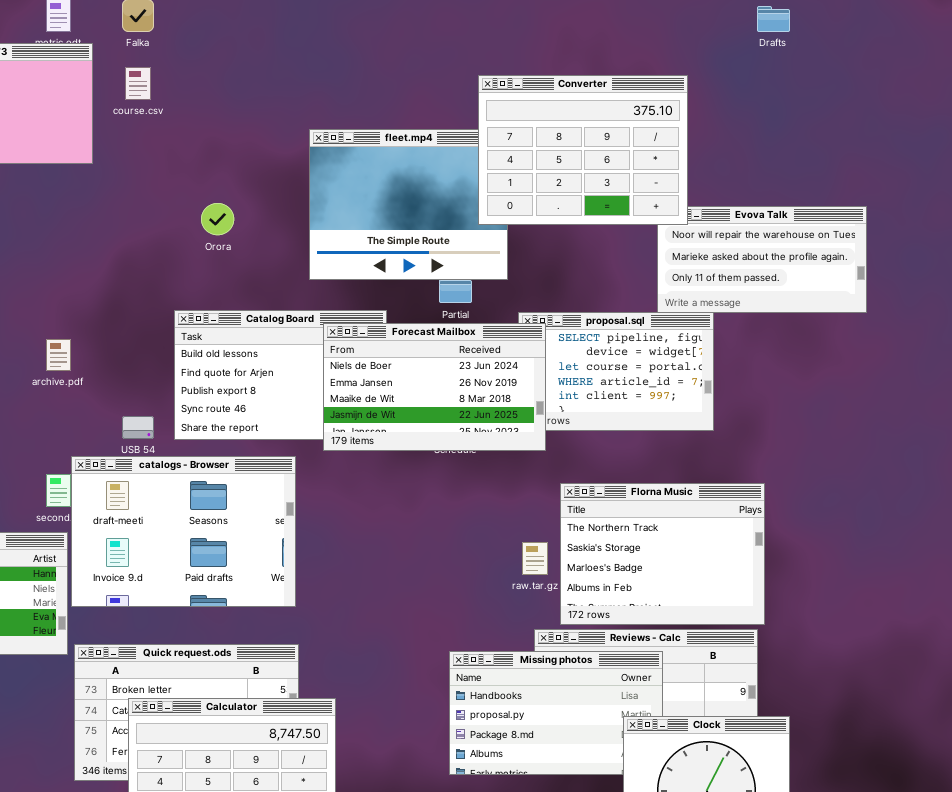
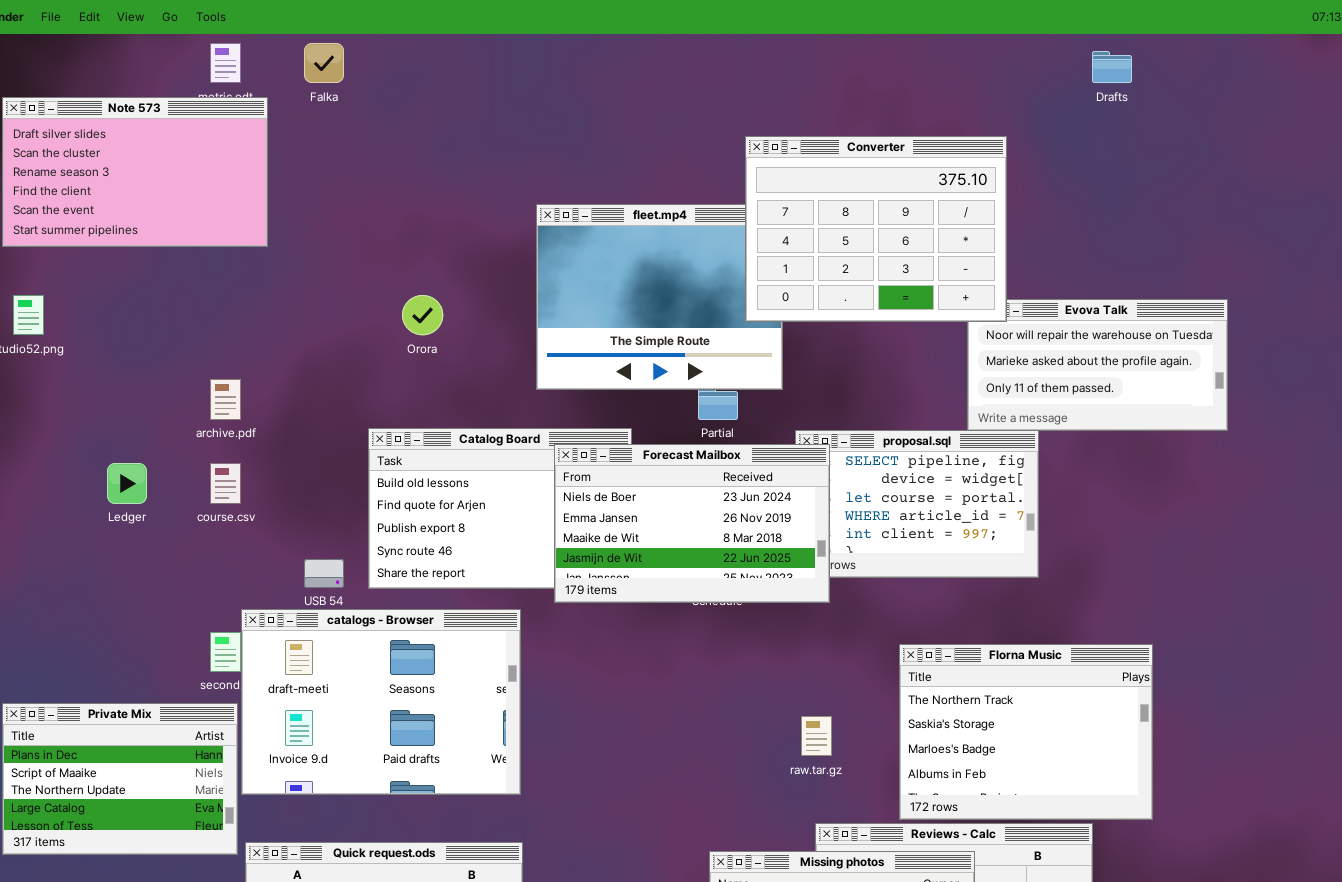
course.csv: [125,67,151,100] -> [210,463,241,504], moved
archive.pdf: [46,339,71,371] -> [210,379,241,420], moved
Florna Music: [560,483,765,625] -> [899,644,1153,820], moved

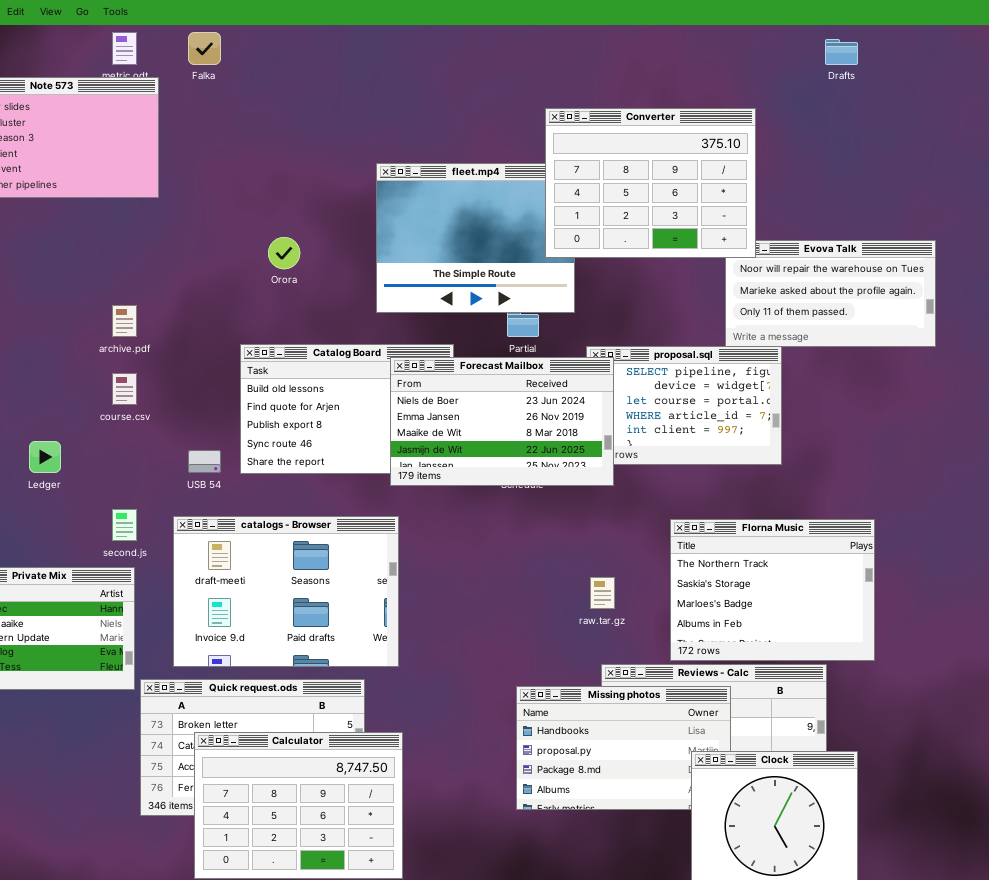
Ledger: [107,463,147,504] -> [29,441,61,473], moved
catalogs - Browser: [241,609,521,795] -> [173,516,399,667], moved

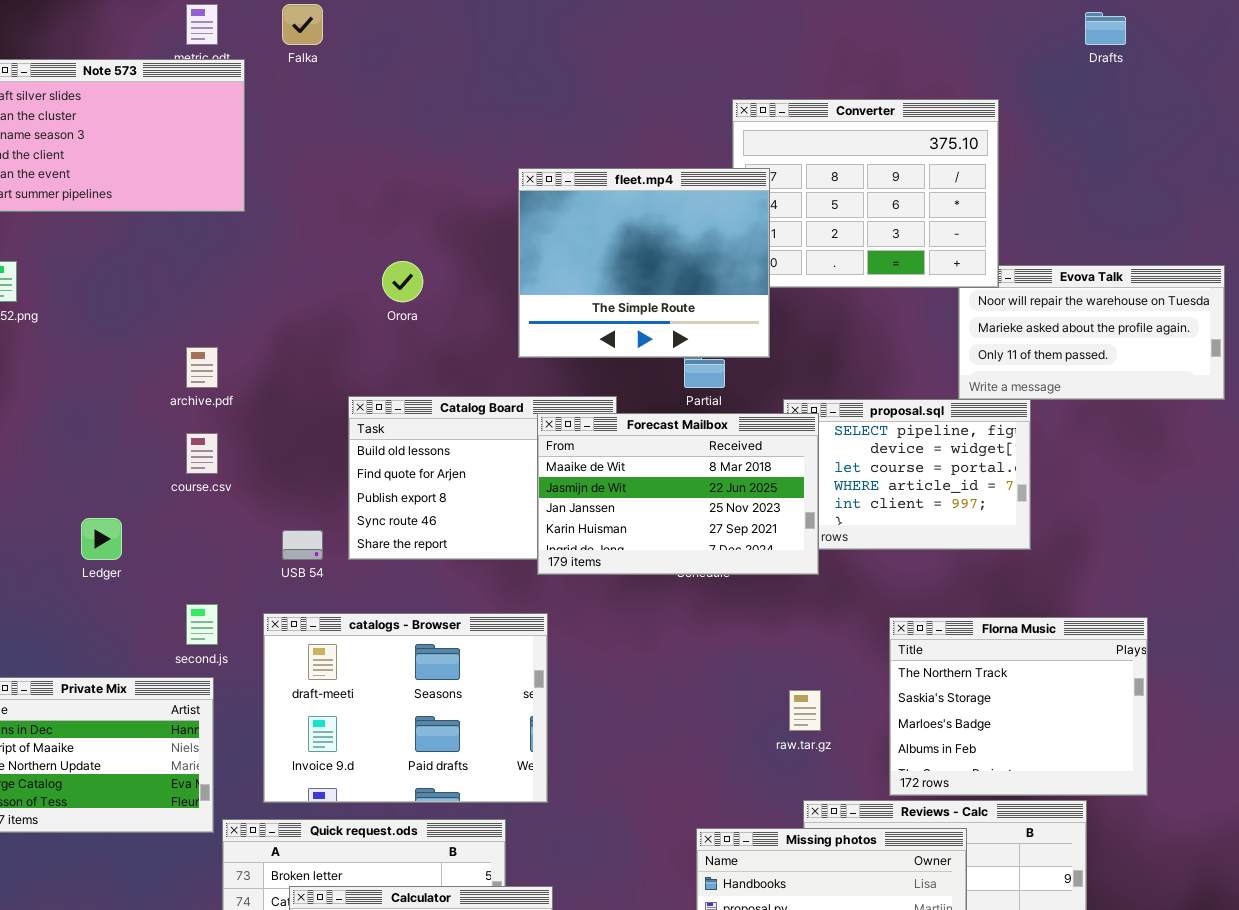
fleet.mp4: [376,163,575,313] -> [518,168,770,358], raised
Forecast Mailbox: [390,357,614,486] -> [537,413,819,575], scrolled down 2 rows

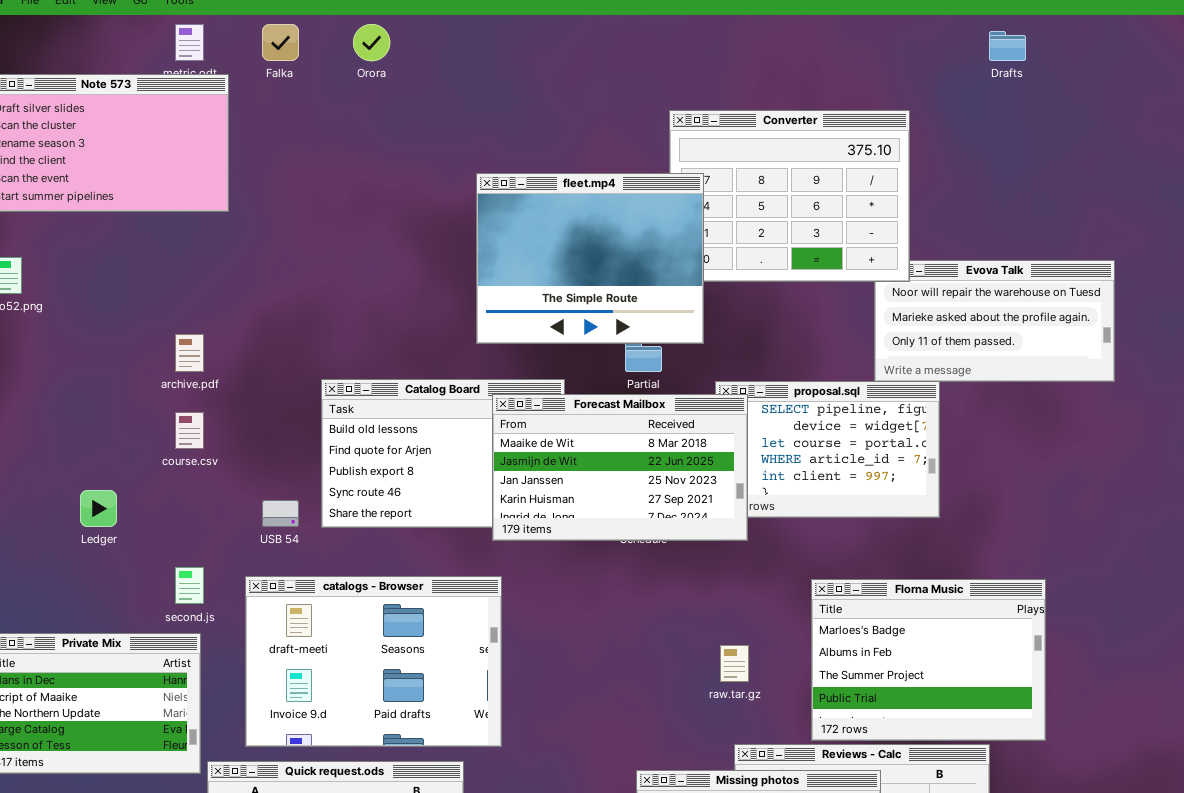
Orora: [382,261,423,302] -> [353,24,390,61], moved
Florna Music: [889,617,1148,796] -> [811,579,1046,741], scrolled down 2 rows

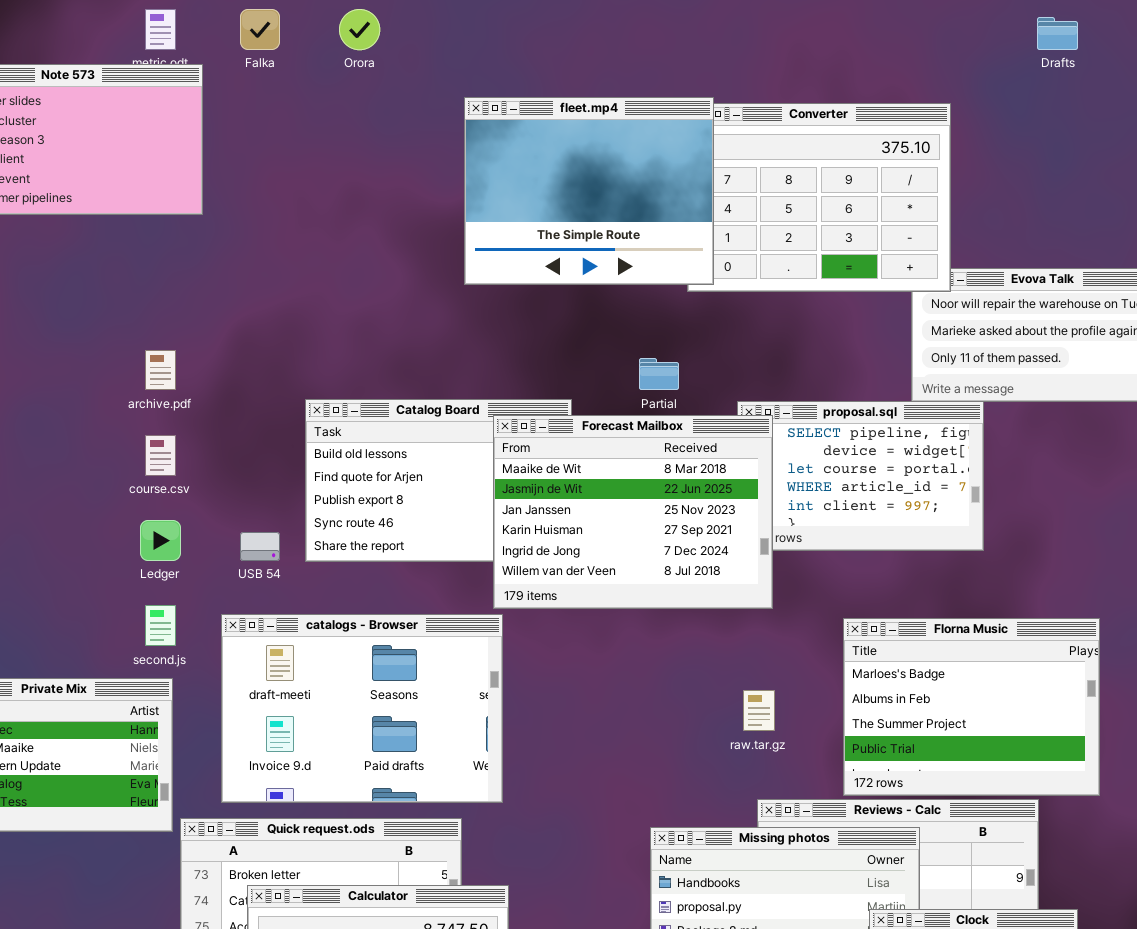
fleet.mp4: [476,173,704,344] -> [464,97,714,285], moved
Forecast Mailbox: [492,394,748,541] -> [493,415,773,609], resized
Ledger: [80,490,117,527] -> [140,520,181,561], moved

